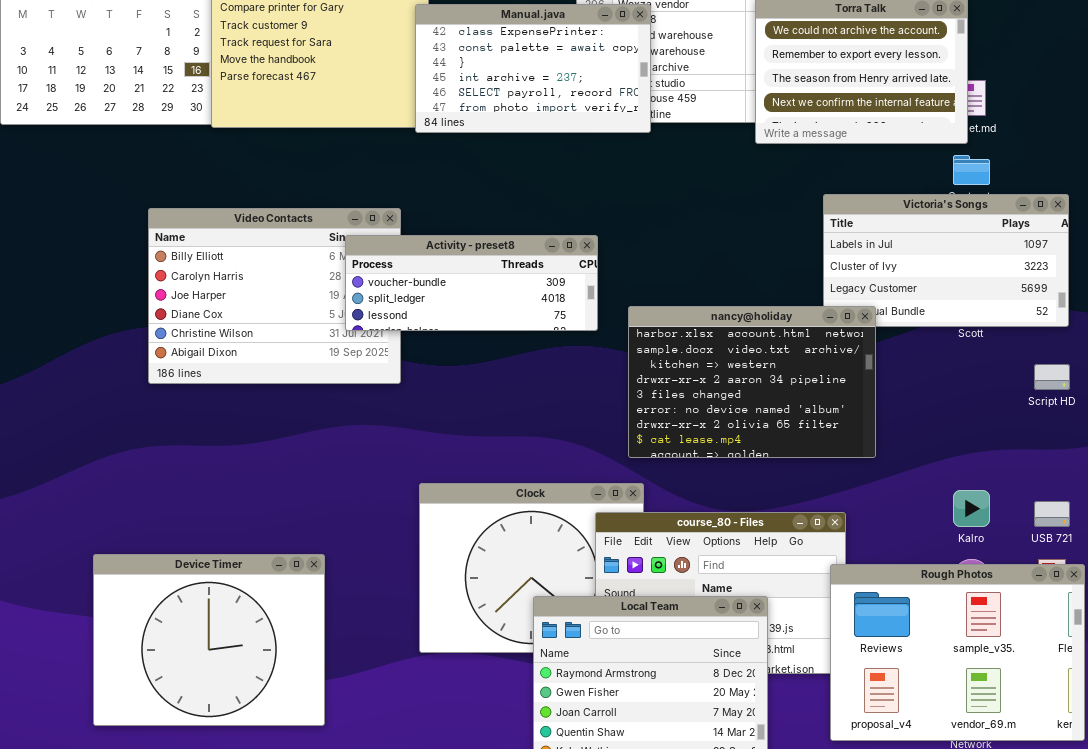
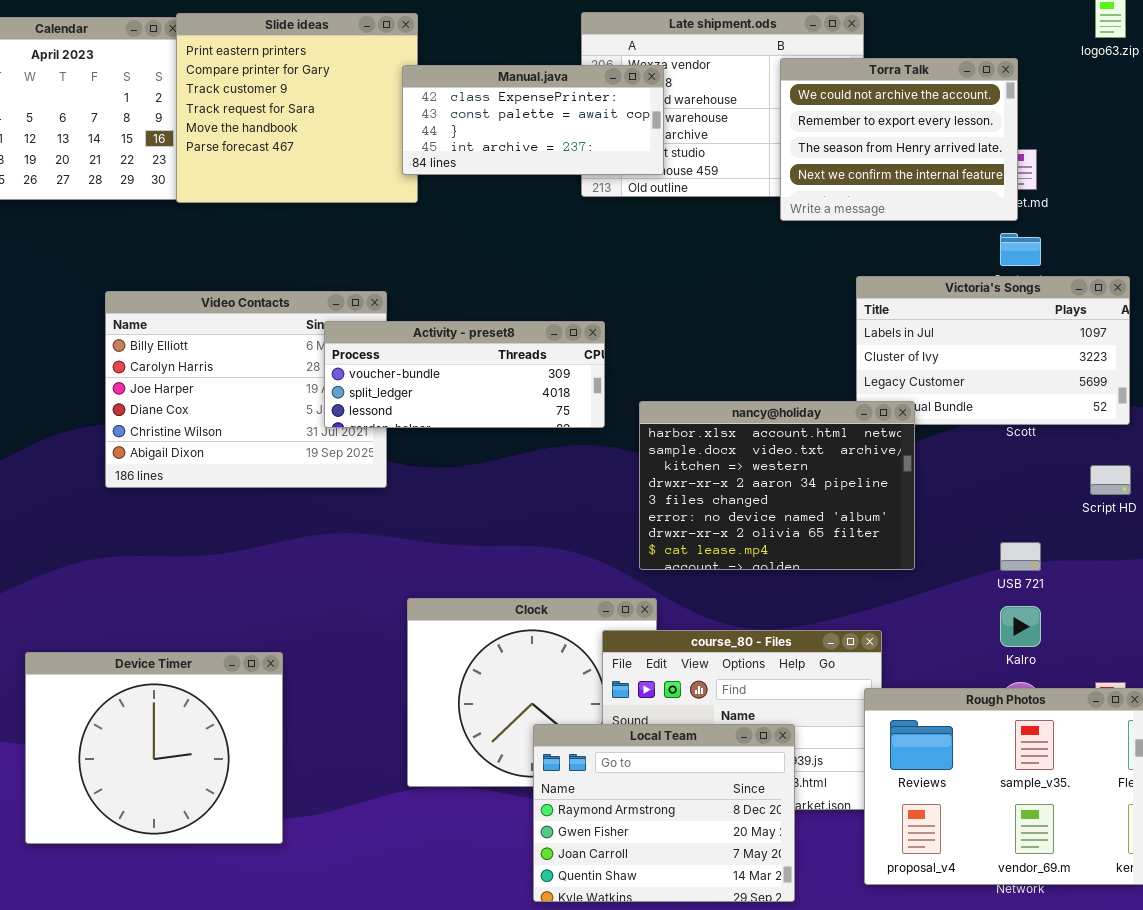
Manual.java: [415,4,651,133] -> [402,65,664,175], resized
USB 721: [1034,501,1070,527] -> [1000,542,1041,571], moved
Device Timer: [93,554,325,726] -> [25,652,283,844], moved

